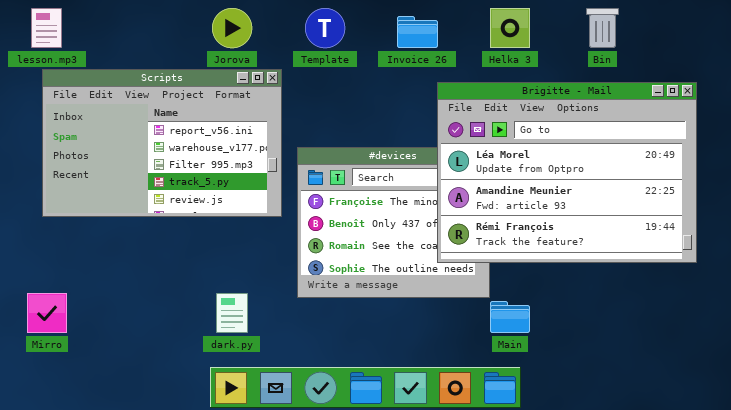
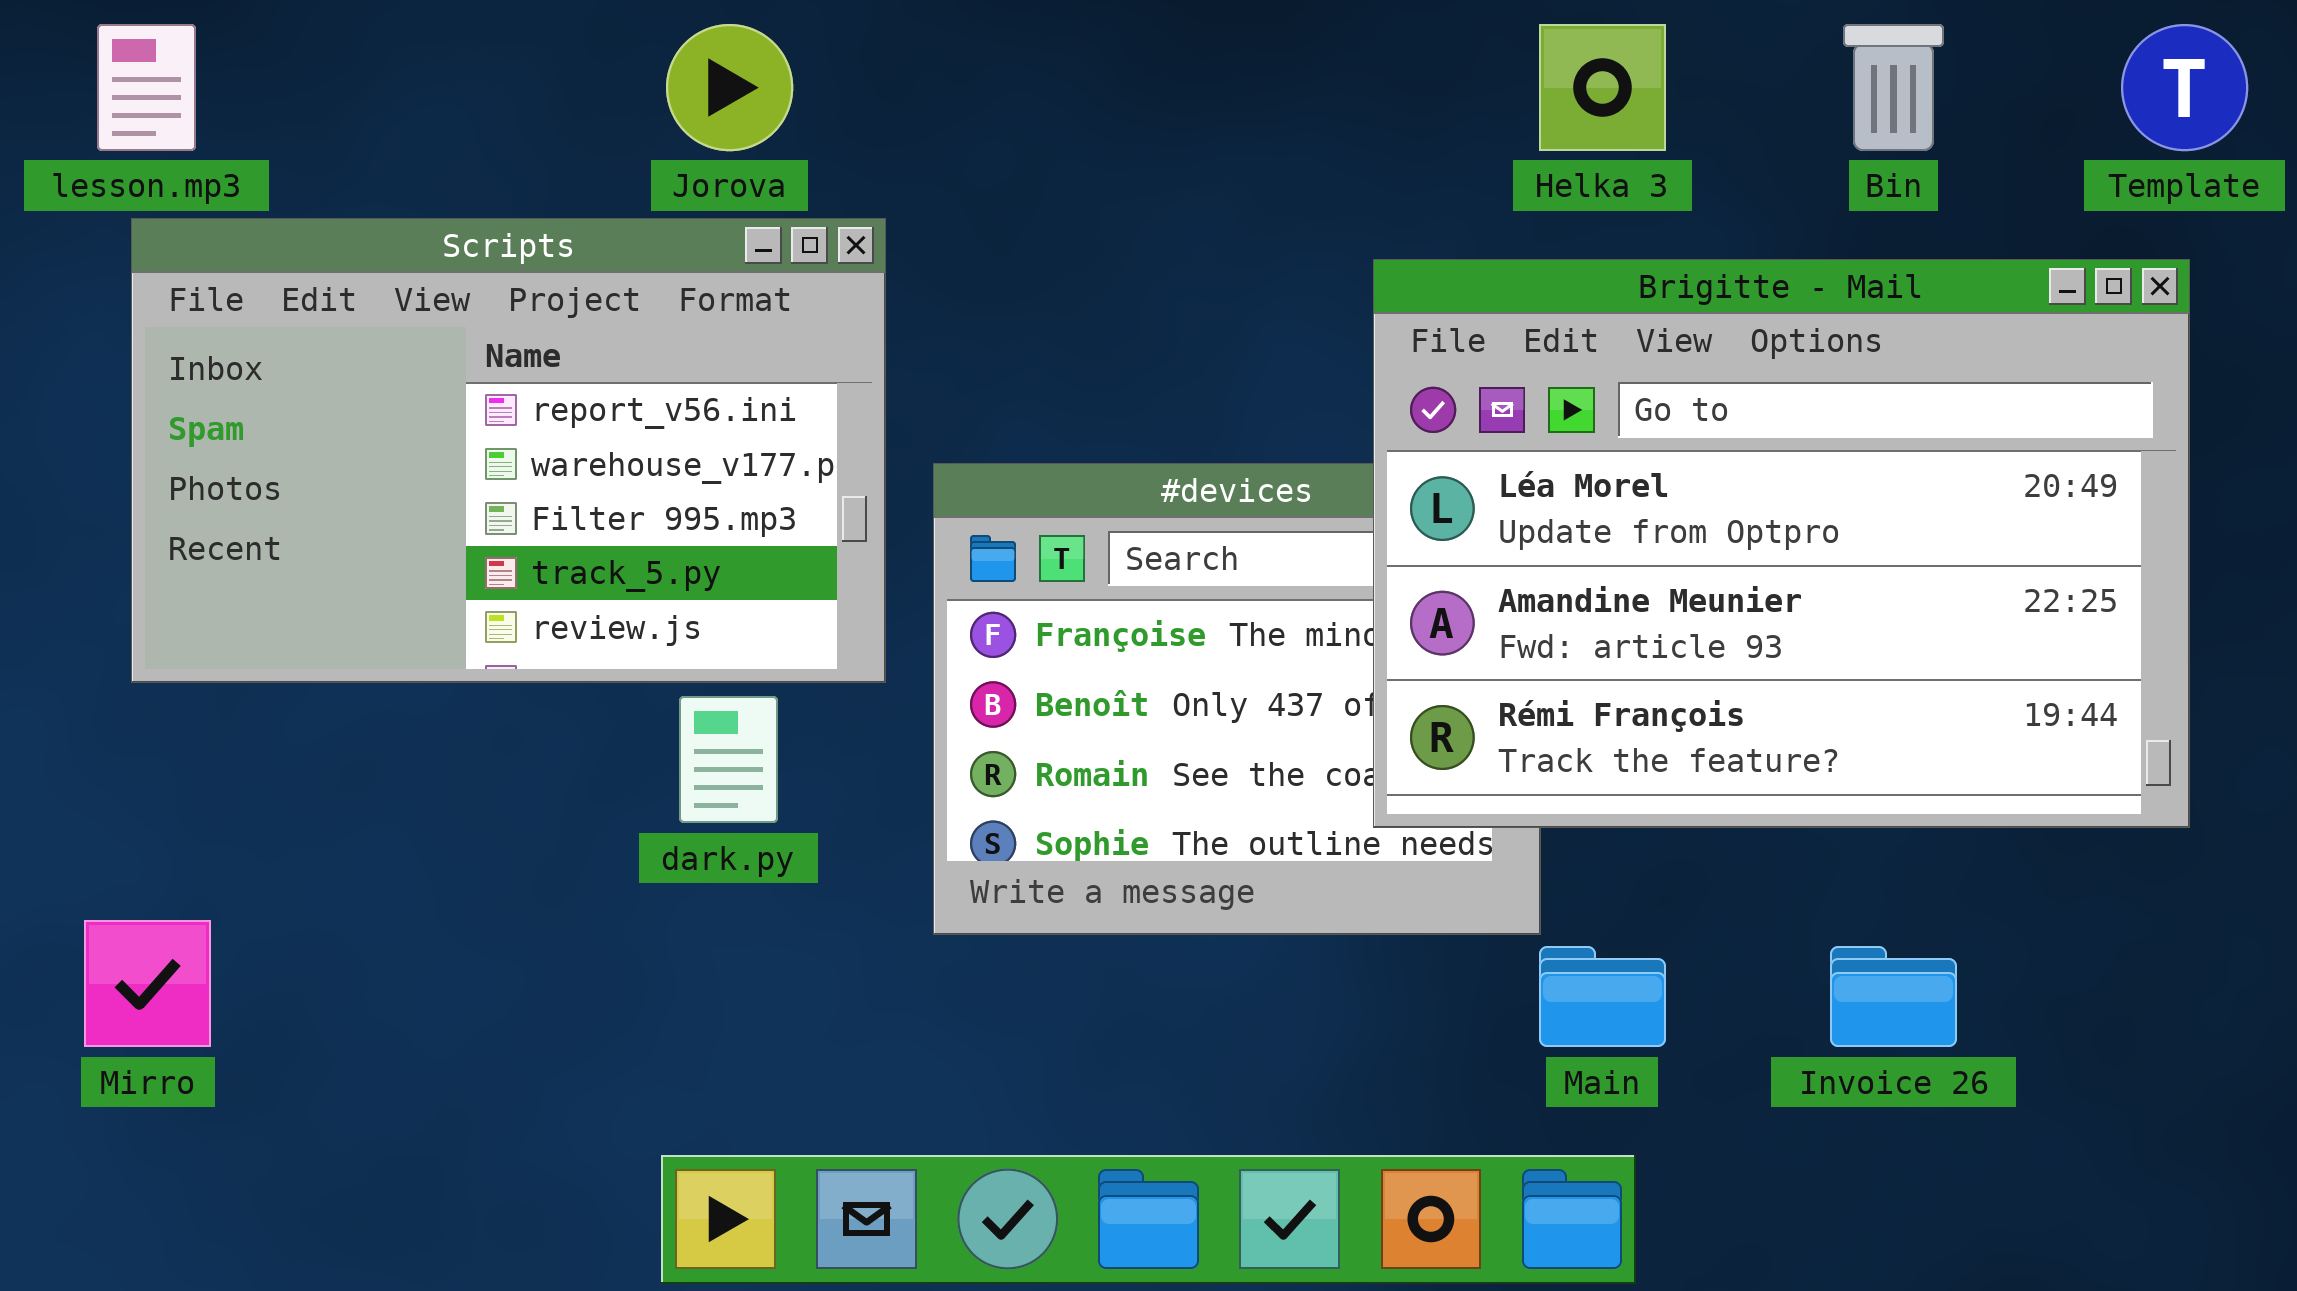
Template: [305,8,345,48] -> [2121,24,2248,151], moved
Invoice 26: [397,16,438,48] -> [1830,946,1957,1047], moved
dark.py: [216,293,248,333] -> [679,696,778,823], moved

